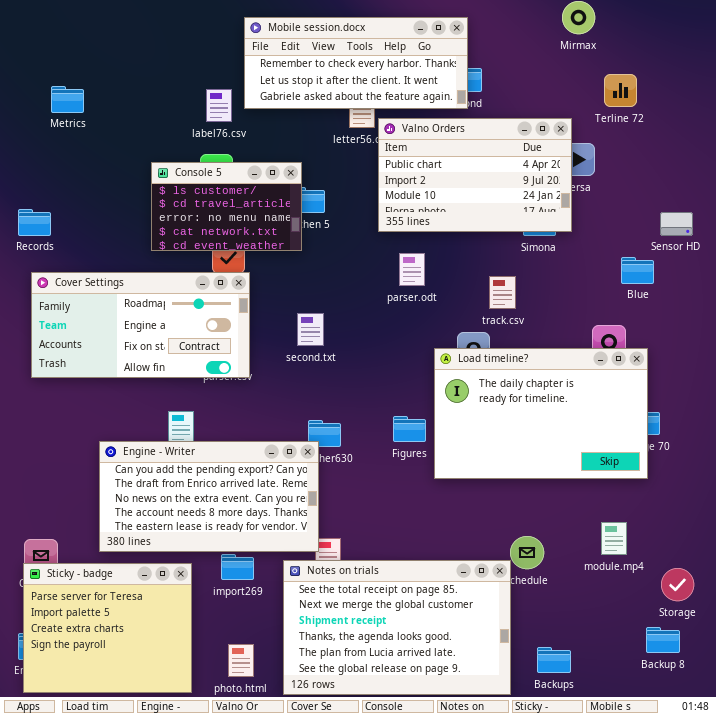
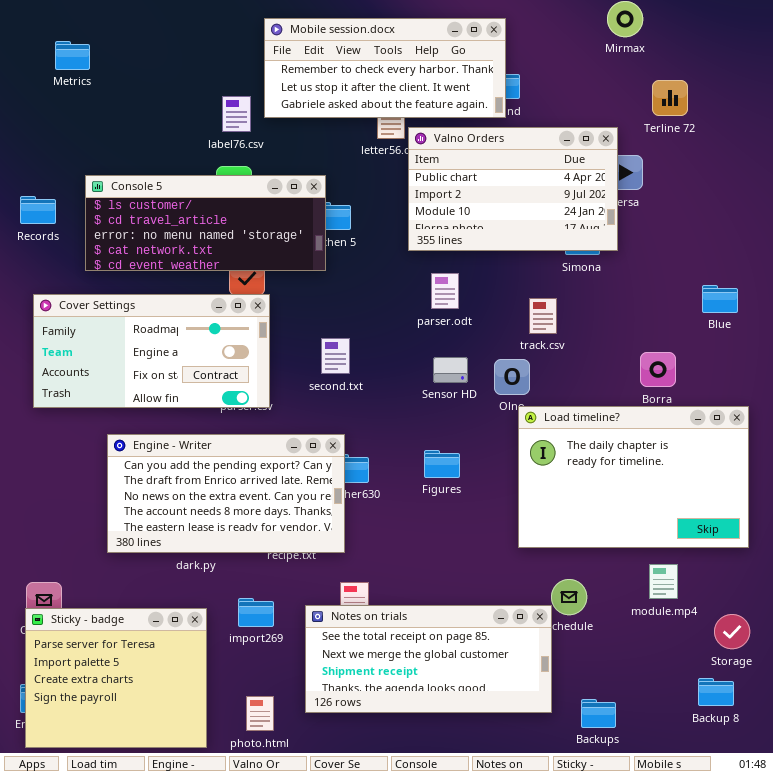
Metrics: [51,86,84,113] -> [55,41,90,70], moved
Console 5: [151,162,302,251] -> [85,175,326,271], resized
Records: [18,209,51,236] -> [20,196,56,224], moved
Sensor HD: [660,212,693,236] -> [433,357,468,383], moved
Blue: [621,257,654,284] -> [702,285,738,313], moved
Load timeline?: [434,348,648,479] -> [518,406,749,548], moved
Engine - Writer: [99,441,319,552] -> [107,434,345,553], moved
Notes on trials: [283,560,511,695] -> [305,605,552,713], resized

